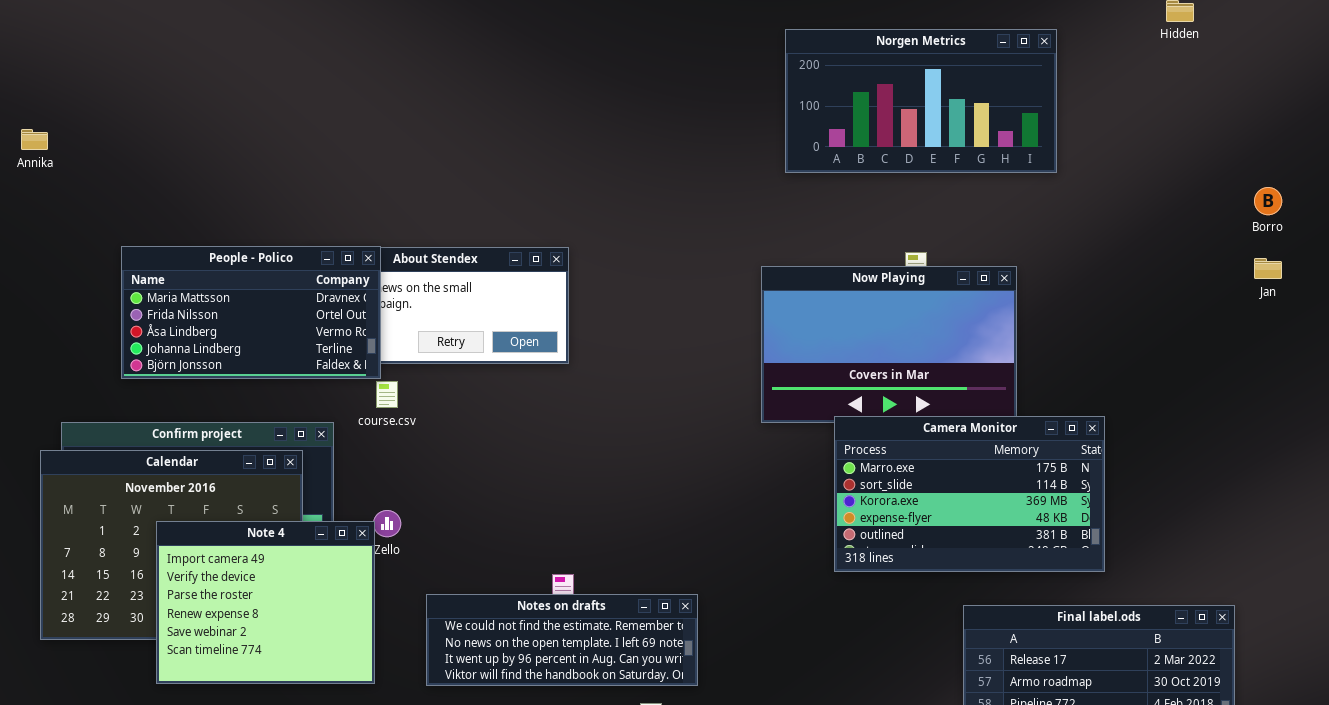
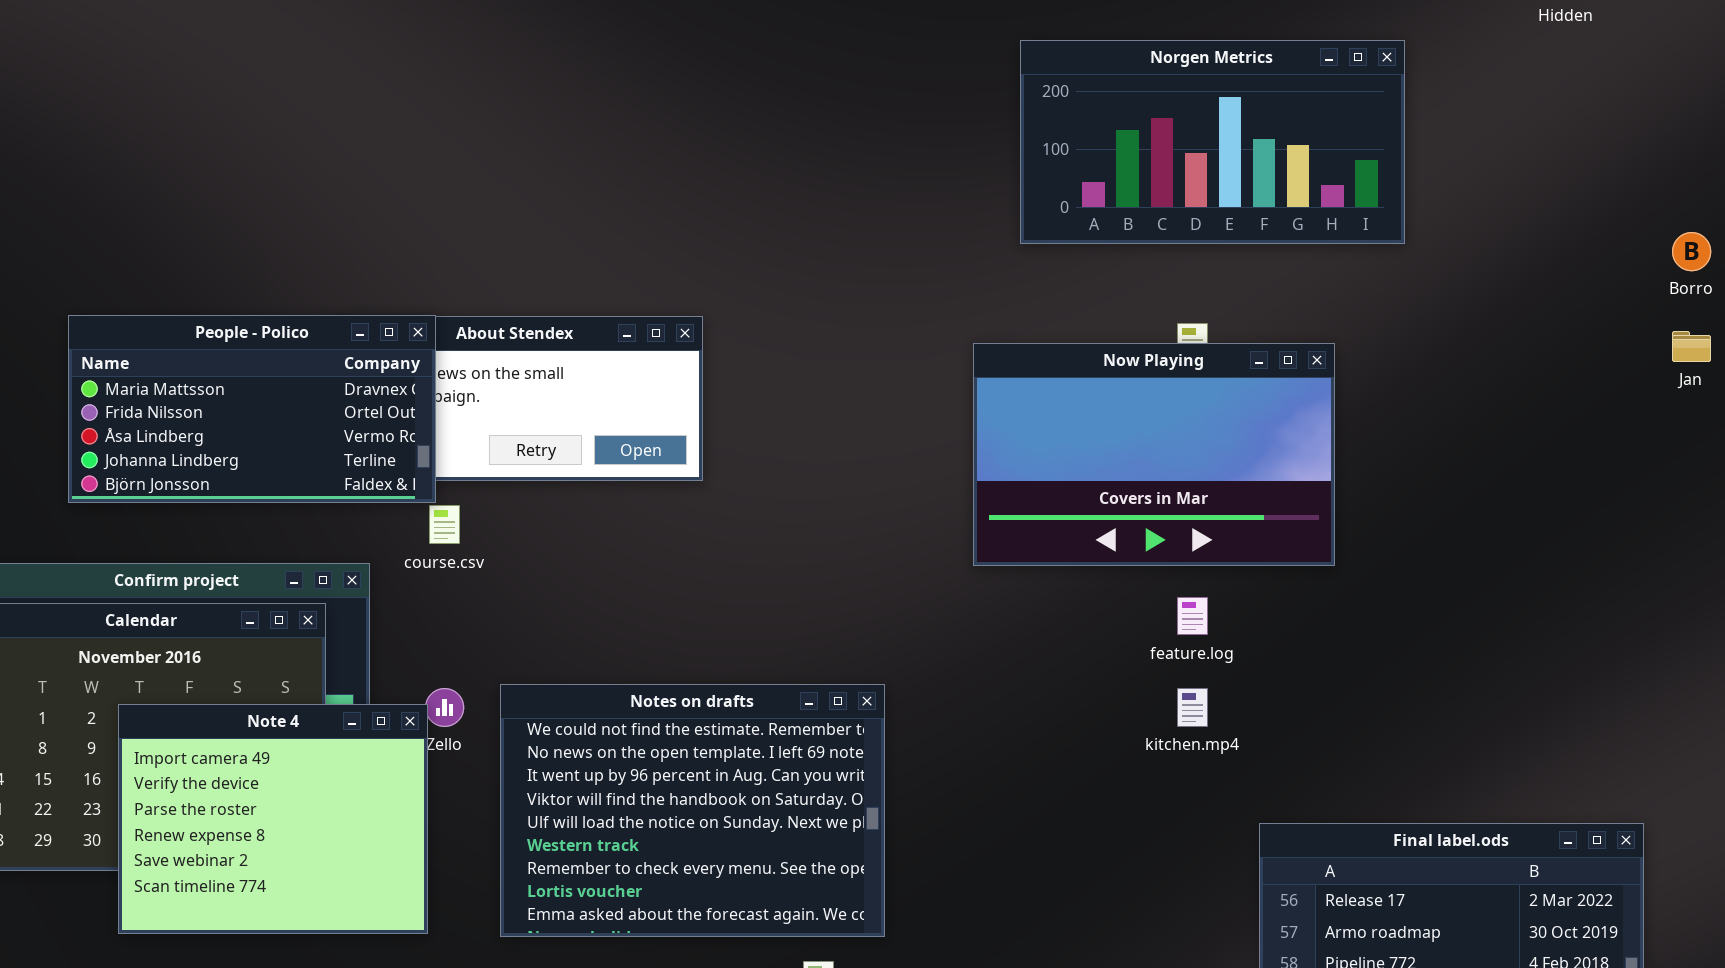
Norgen Metrics: [785,29,1057,173] -> [1020,40,1405,244], moved
Camera Monitor: [834,416,1105,572] -> none, closed
Notes on drafts: [426,594,698,686] -> [500,684,885,937], resized

